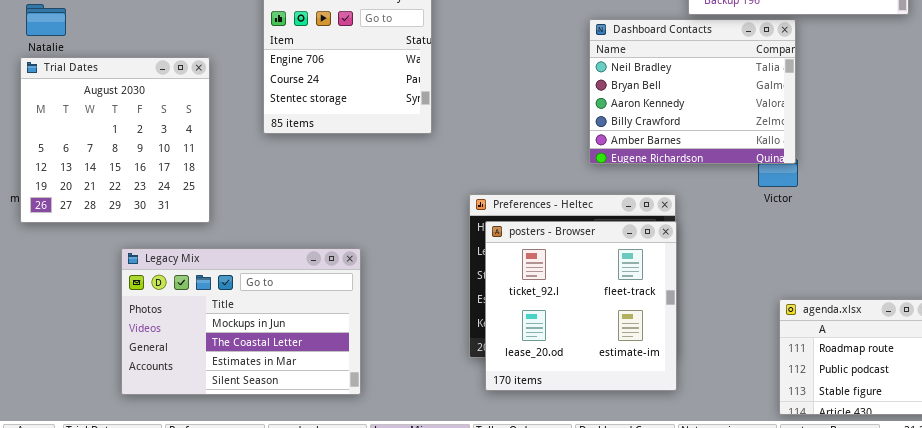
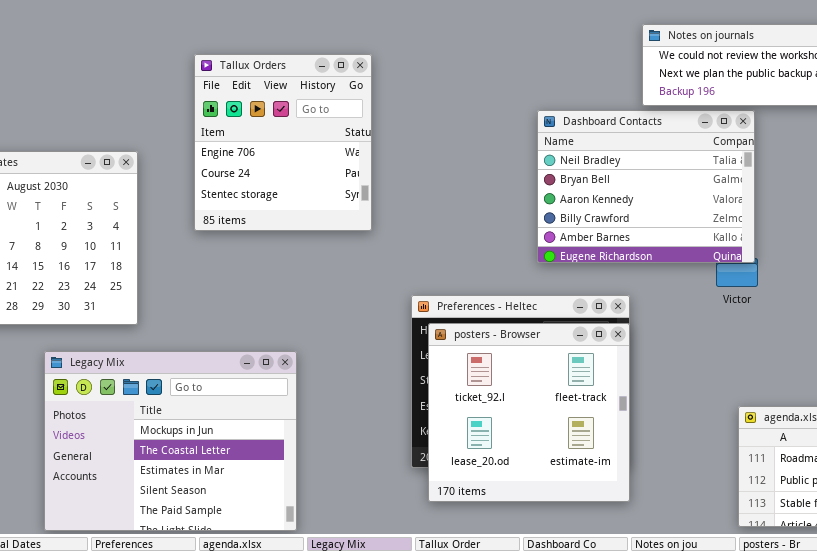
Legacy Mix: [121,248,361,395] -> [44,351,297,531], resized

